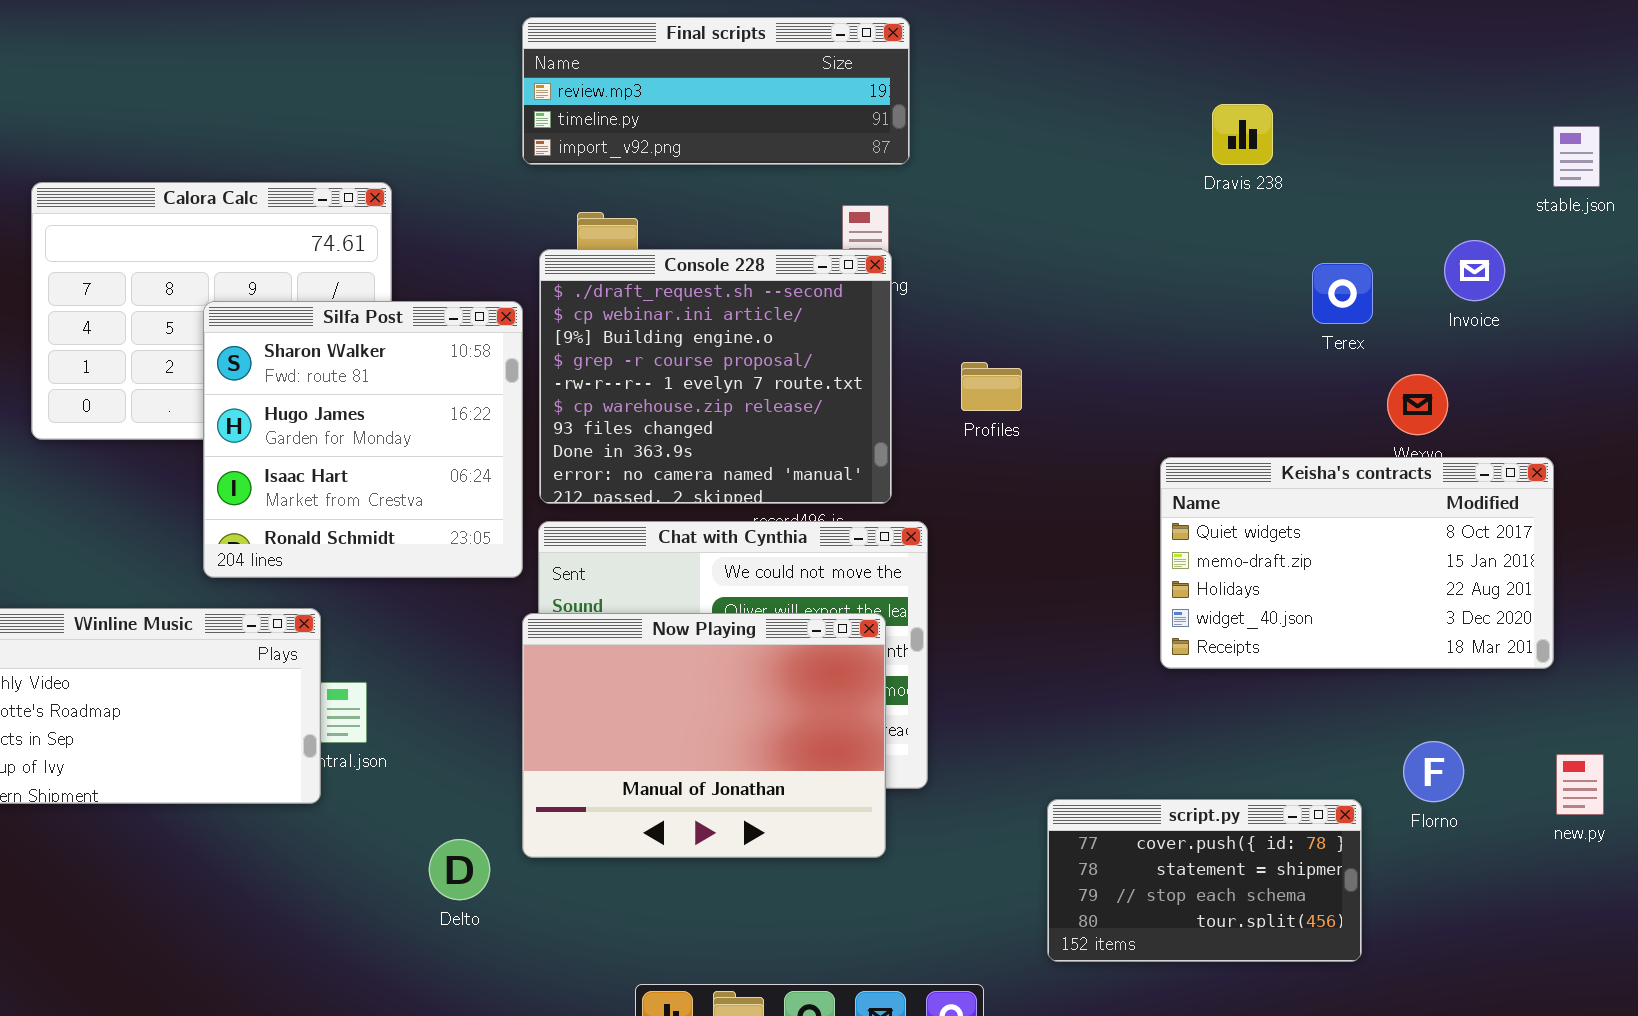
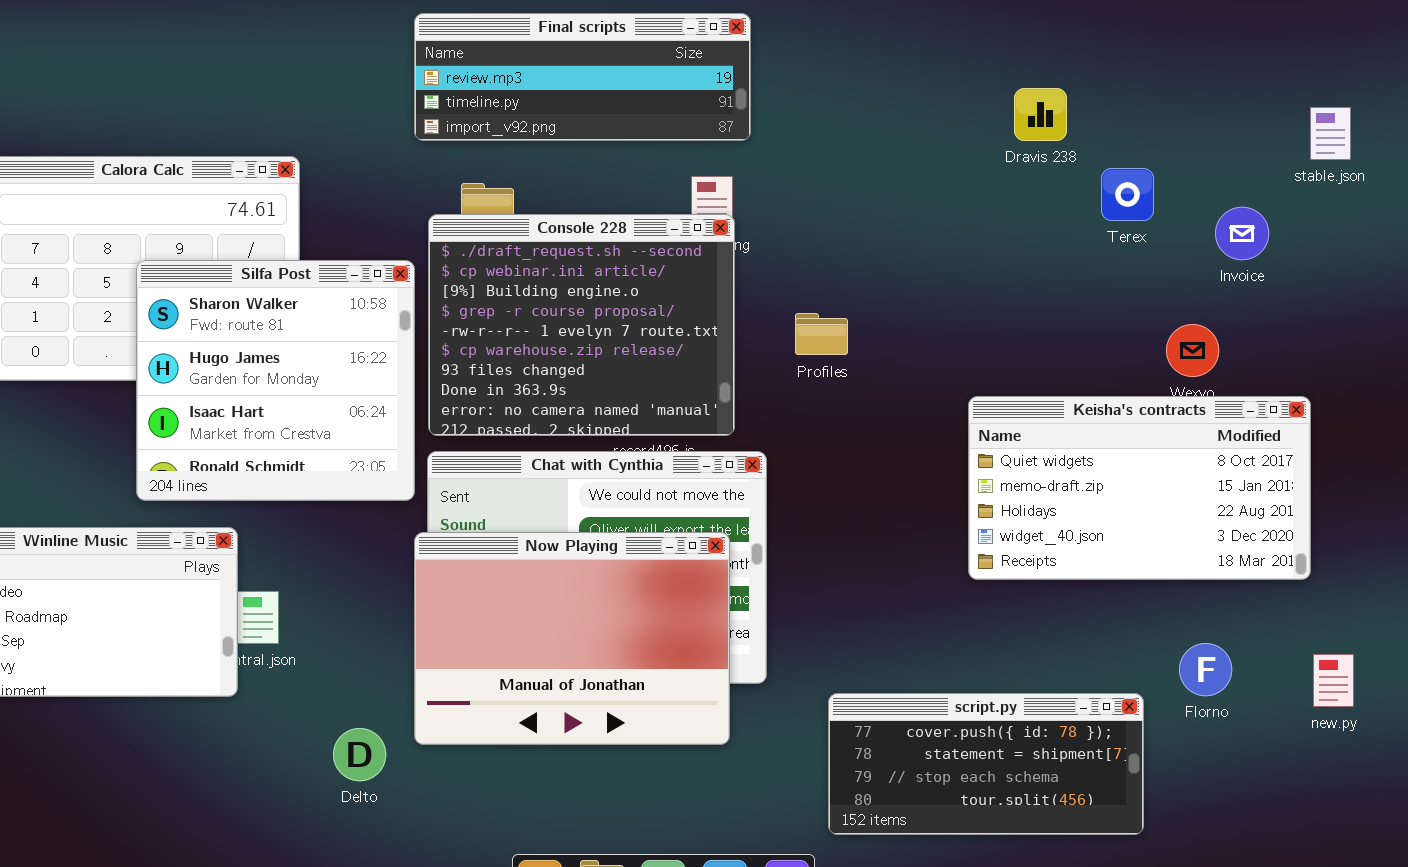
Terex: [1312,263,1373,324] -> [1101,168,1154,221], moved
script.py: [1047,799,1362,962] -> [828,693,1144,835], resized

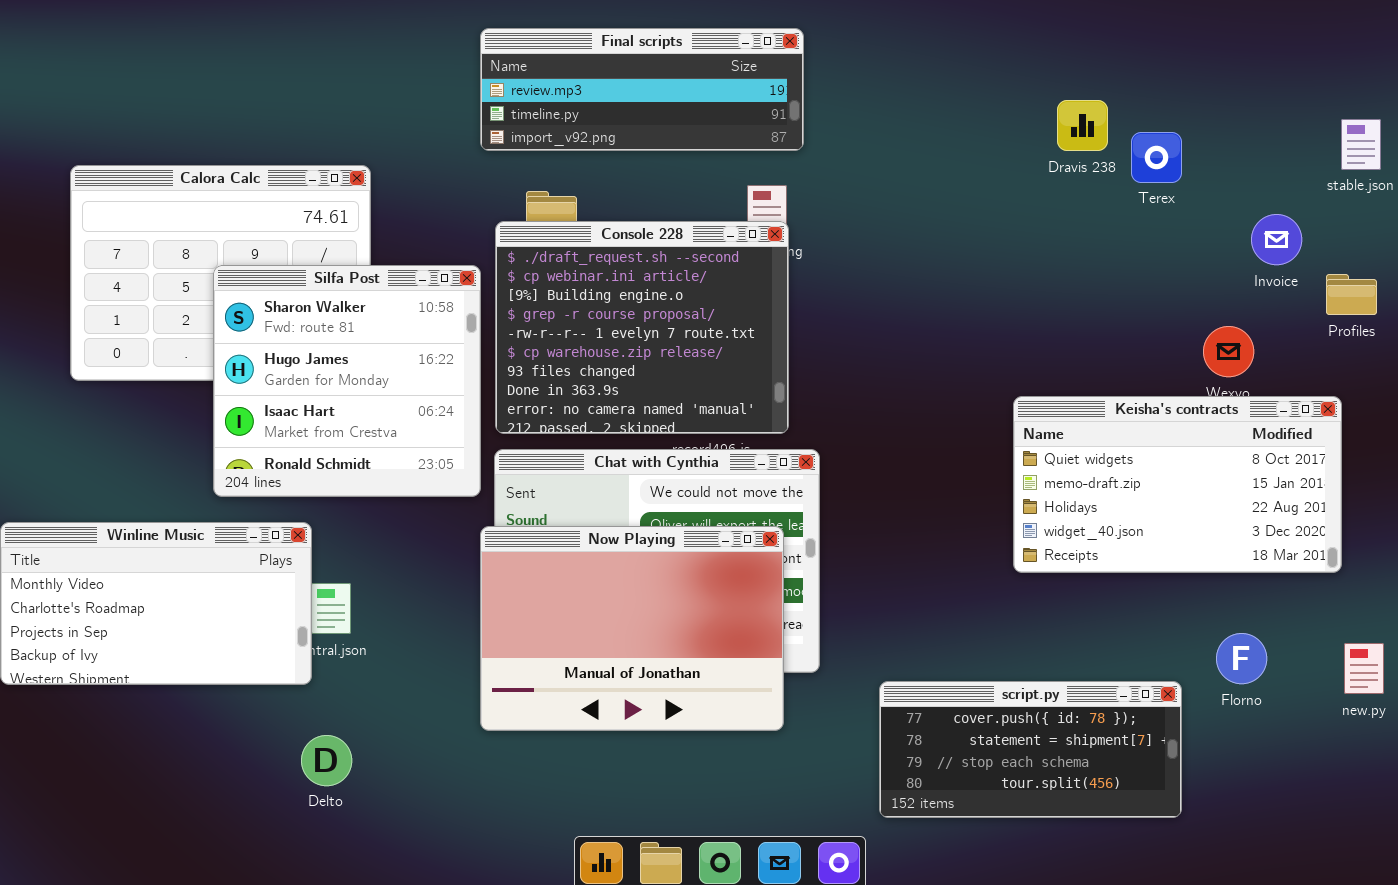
Terex: [1101,168,1154,221] -> [1131,132,1182,183], moved
Profiles: [795,313,848,355] -> [1326,274,1377,315], moved
Delto: [333,728,386,781] -> [301,735,352,786], moved

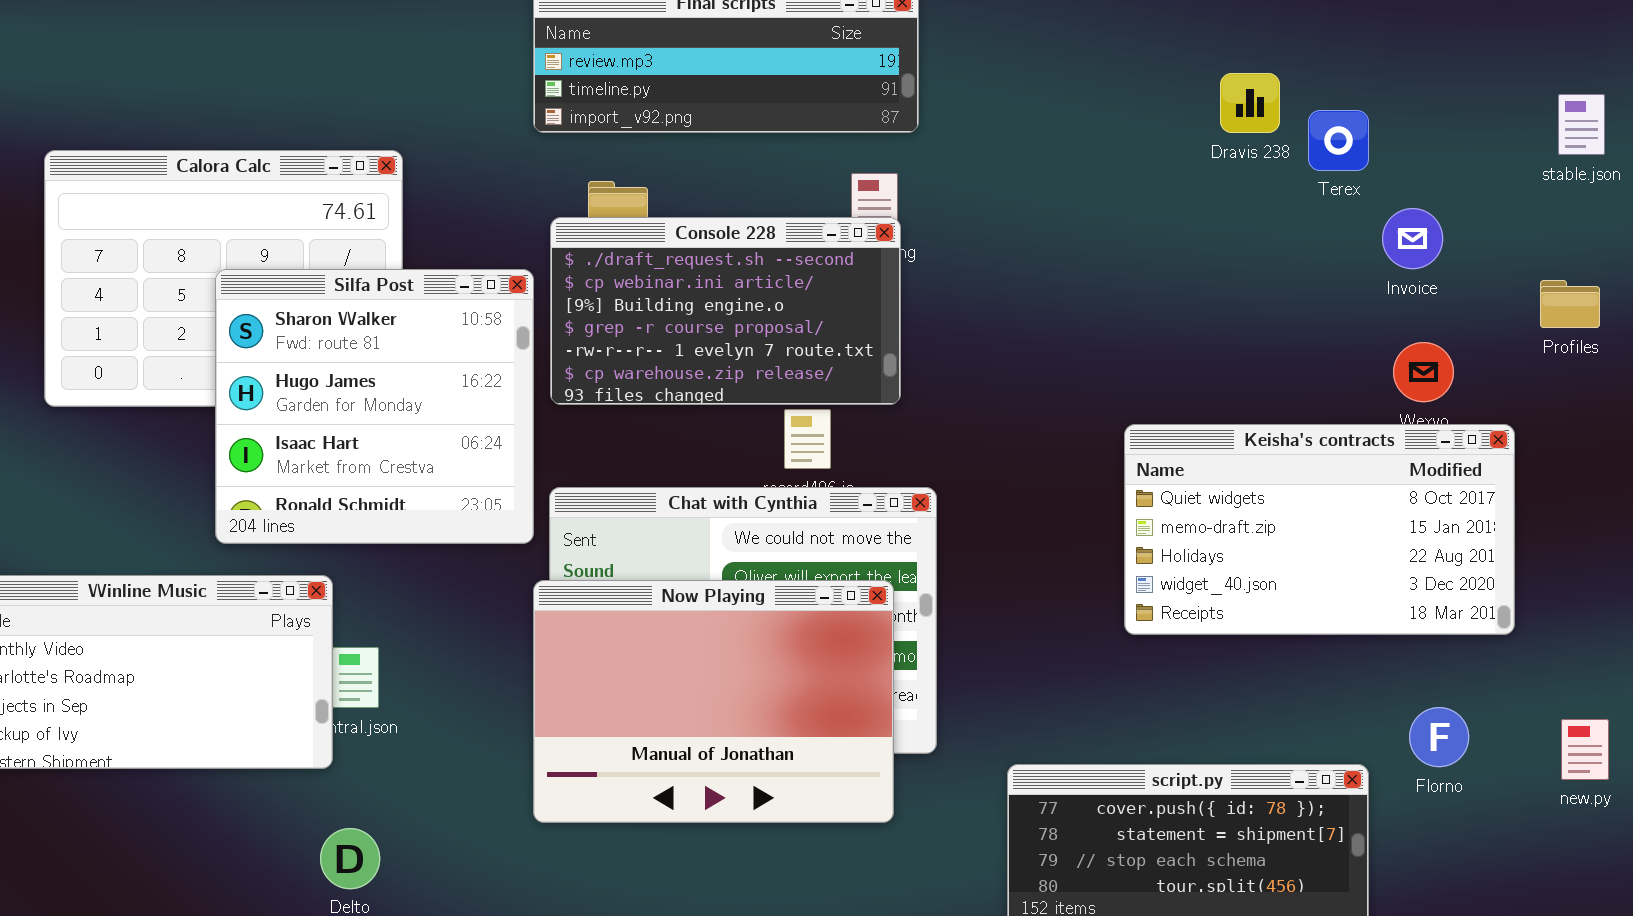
Invoice: [1251,214,1302,265] -> [1382,208,1443,269], moved
Console 228: [495,221,789,434] -> [550,217,901,405], resized
Keisha's contracts: [1013,396,1342,573] -> [1124,424,1515,635], moved

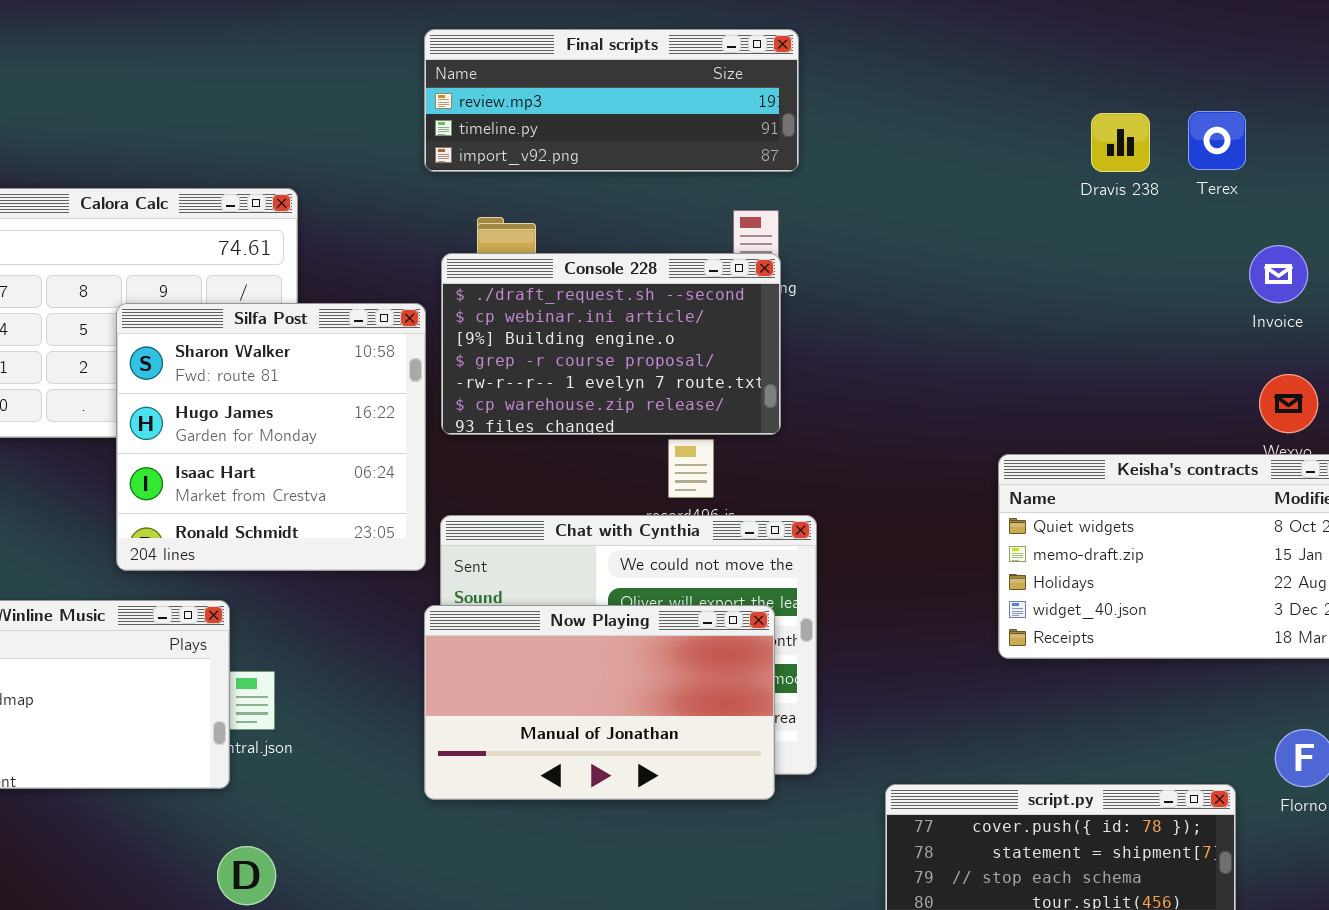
Terex: [1308,110,1369,171] -> [1188,111,1246,170], moved
Now Playing: [533,580,894,823] -> [424,605,775,800], resized

